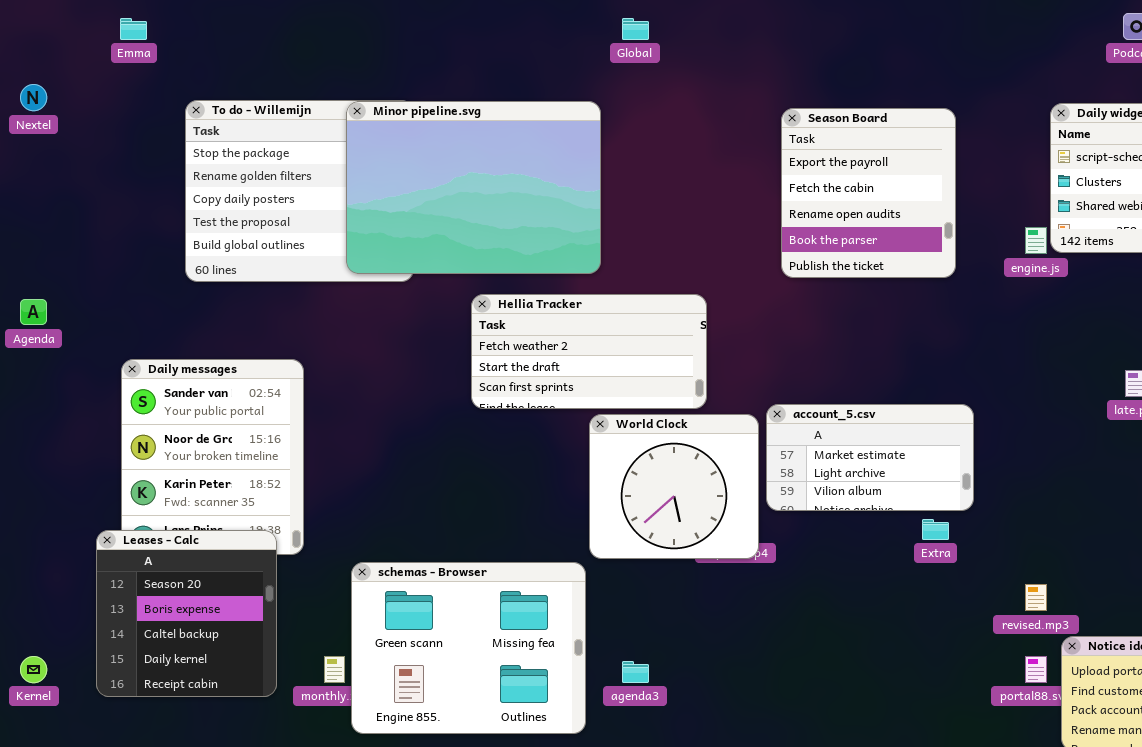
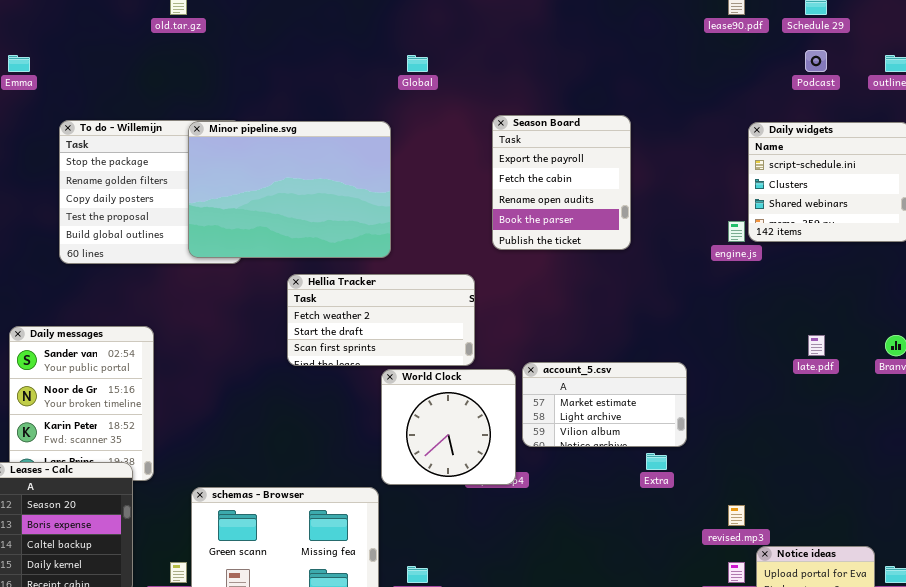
Season Board: [781,108,956,278] -> [492,115,631,250], moved

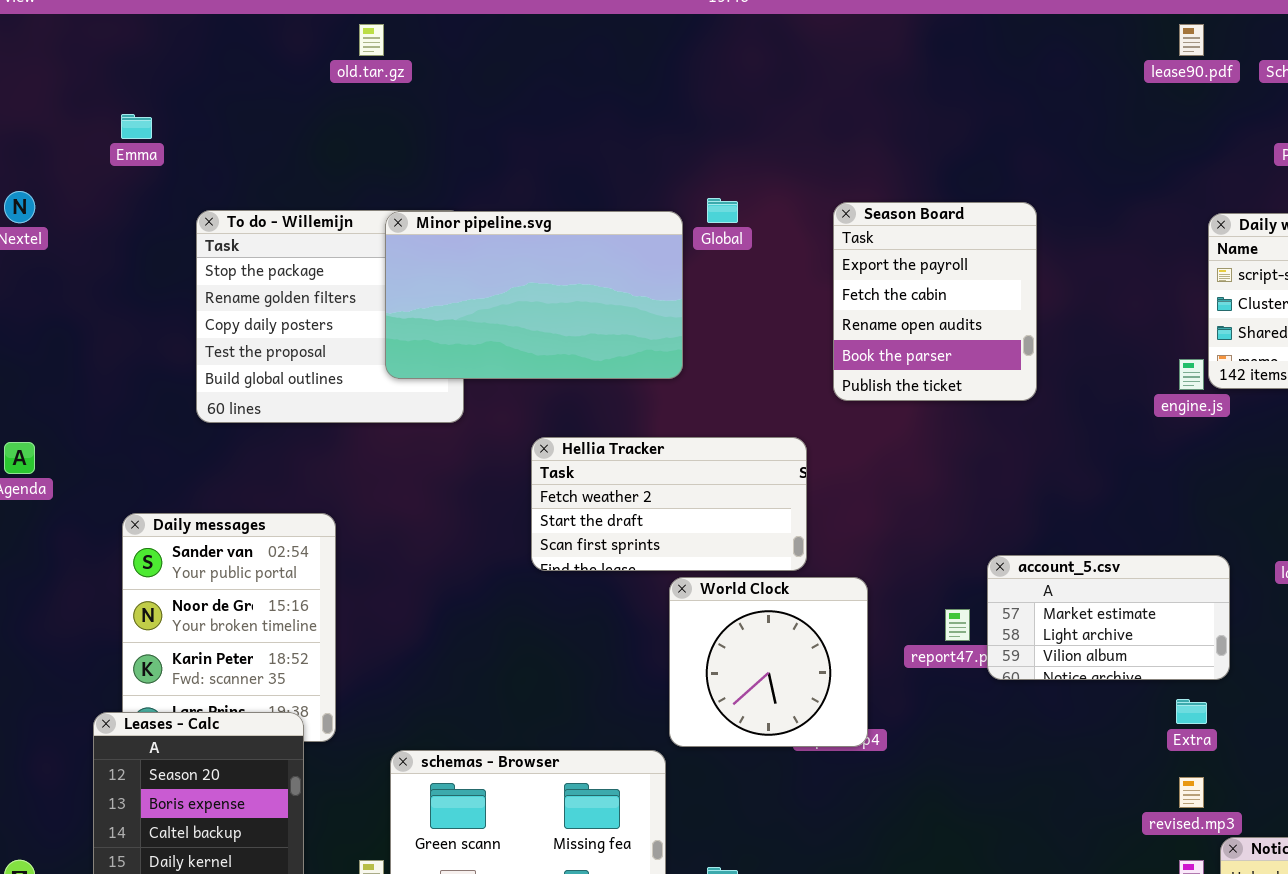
Global: [407,55,428,72] -> [707,198,738,223], moved
Minor pipeline.svg: [188,121,391,258] -> [385,211,683,379], resized
account_5.csv: [522,362,687,447] -> [987,555,1230,680], moved
Extra: [646,453,667,470] -> [1176,699,1207,724], moved

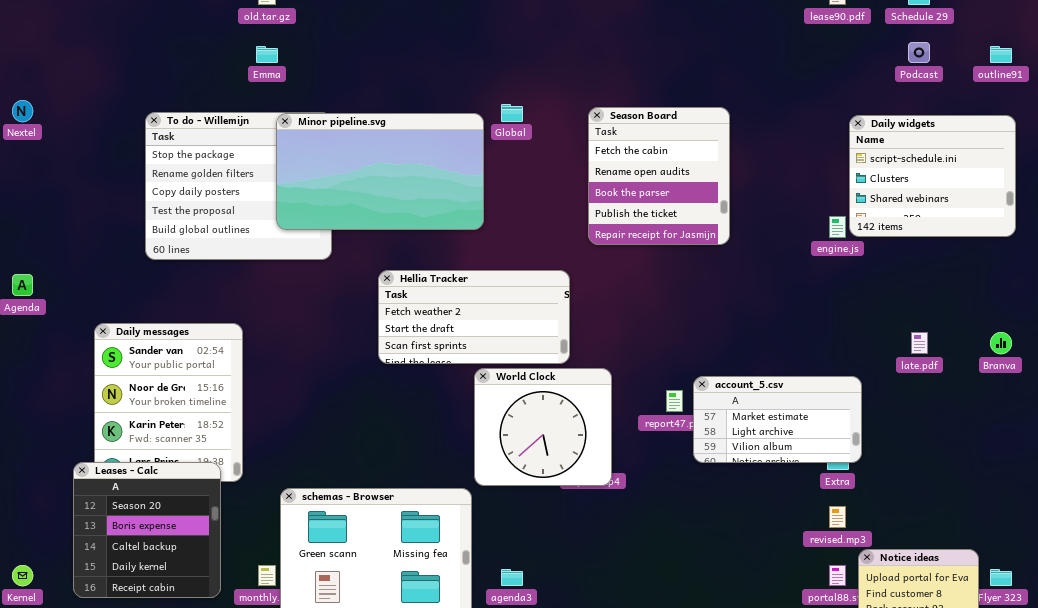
Emma: [121,114,152,139] -> [256,46,278,63], moved
Season Board: [833,202,1037,401] -> [588,107,730,245], scrolled down 1 row
account_5.csv: [987,555,1230,680] -> [693,376,862,463], moved

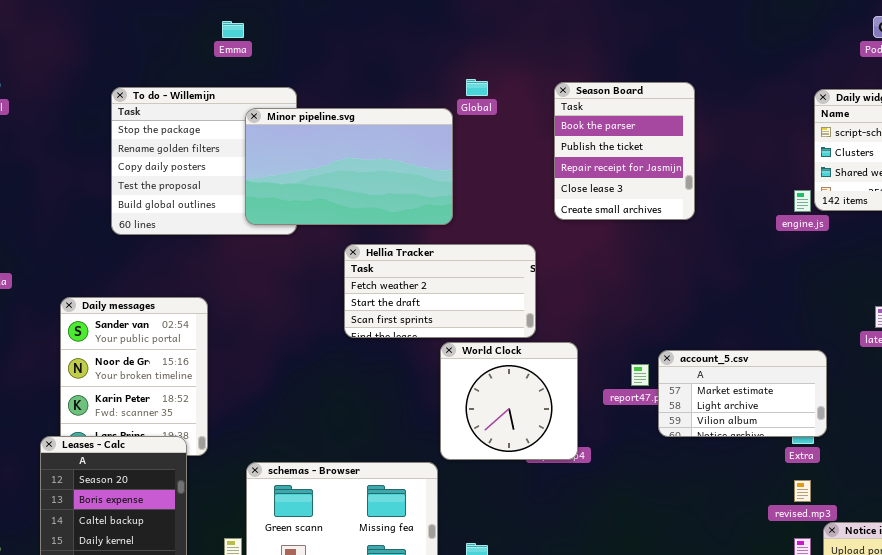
Season Board: [588,107,730,245] -> [554,82,695,220], scrolled down 2 rows
Minor pipeline.svg: [276,113,484,230] -> [245,108,453,225], moved

